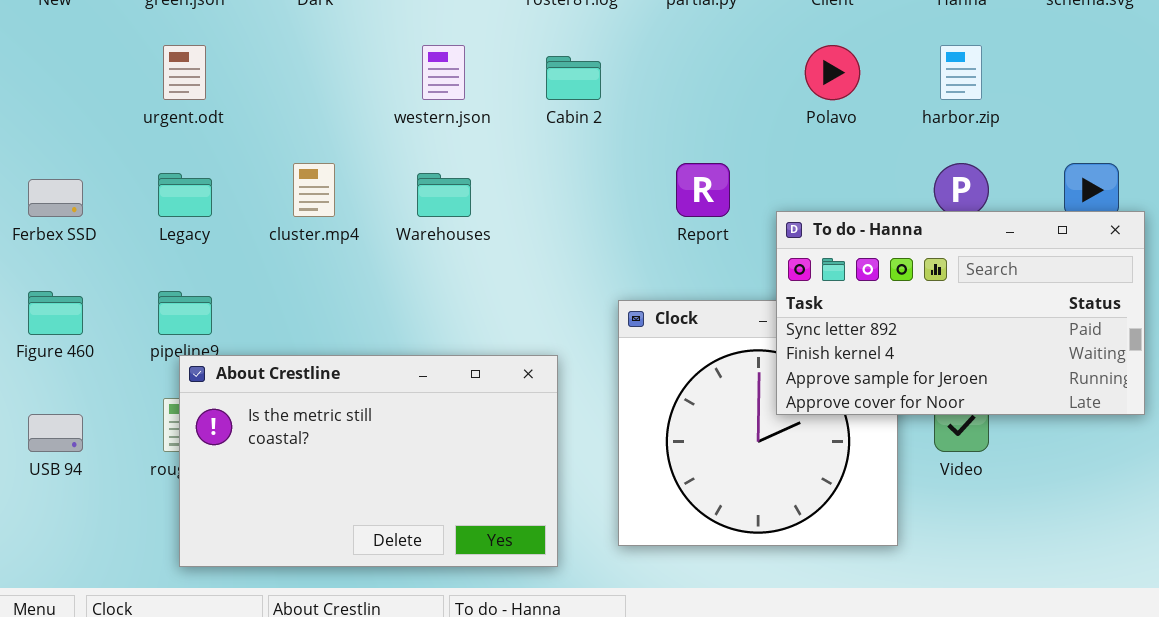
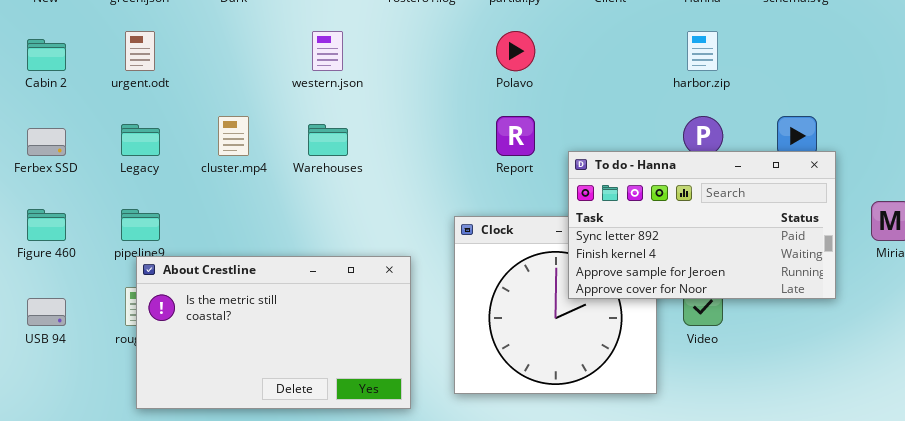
Polavo: [805,45,860,100] -> [496,31,535,71], moved
Cabin 2: [546,56,601,100] -> [27,39,66,71], moved

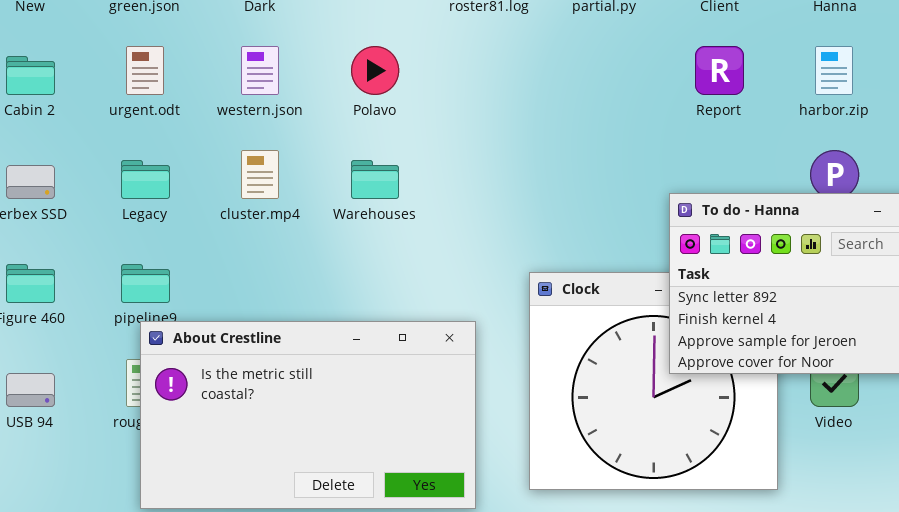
western.json: [312,31,343,71] -> [241,46,279,95], moved
Polavo: [496,31,535,71] -> [351,46,399,95], moved
Report: [496,116,535,156] -> [695,46,744,95], moved

